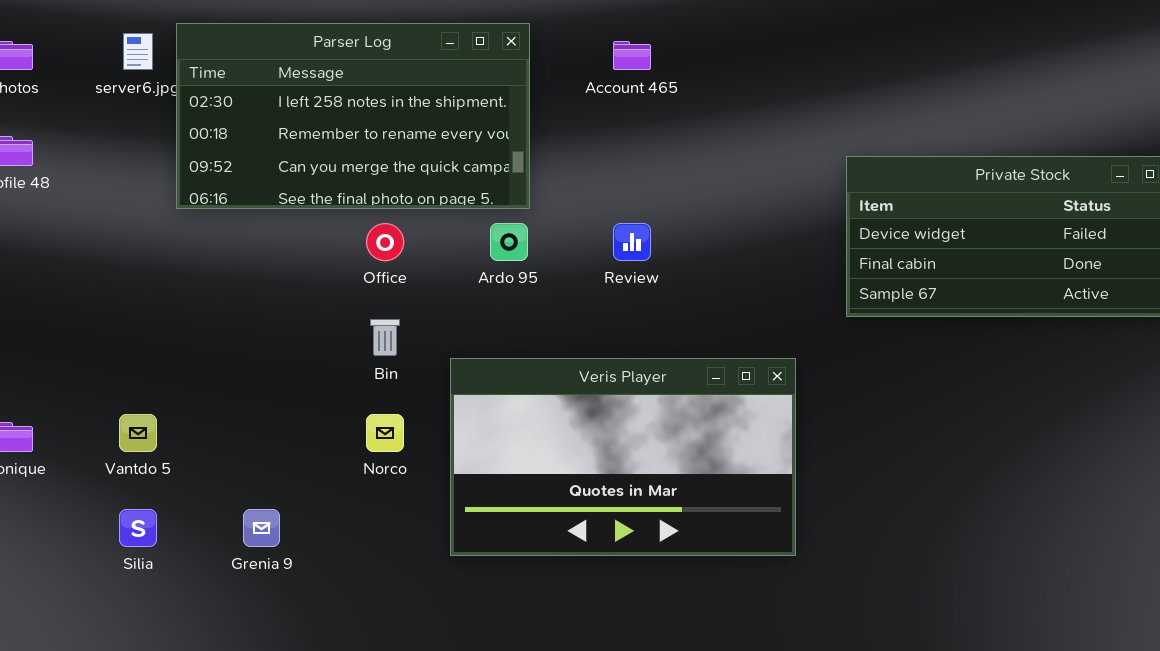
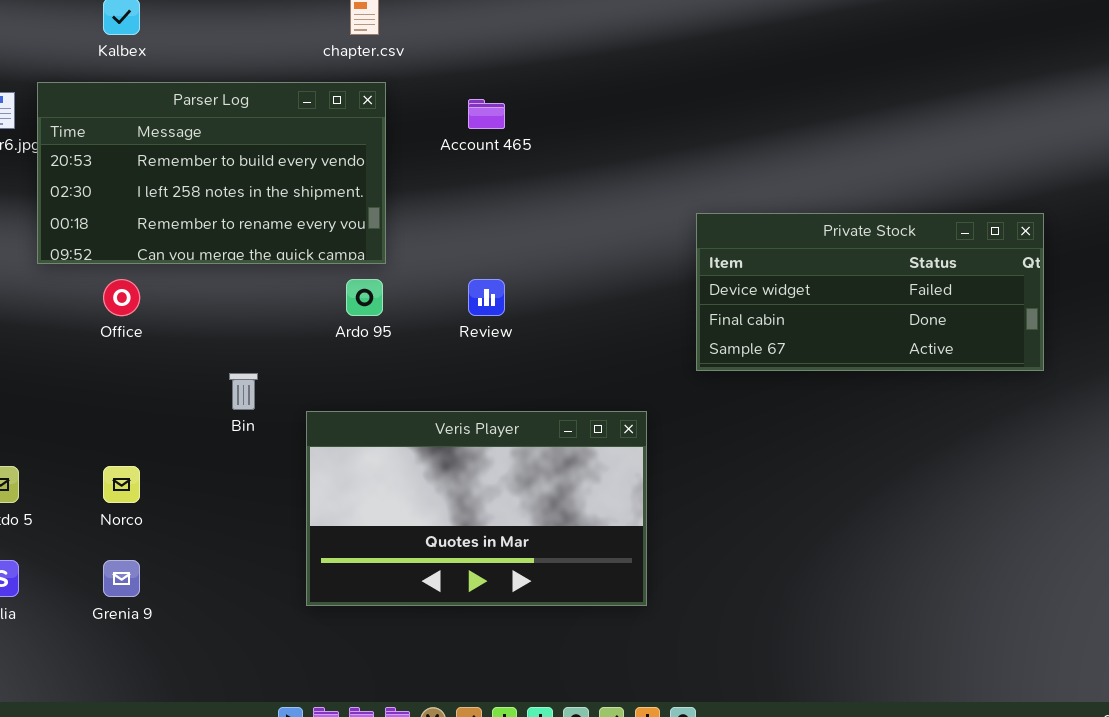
Parser Log: [176,23,530,209] -> [37,82,386,264], scrolled up 1 row
Office: [366,223,404,261] -> [103,279,140,316], moved
Norco: [366,414,404,452] -> [103,466,140,503], moved

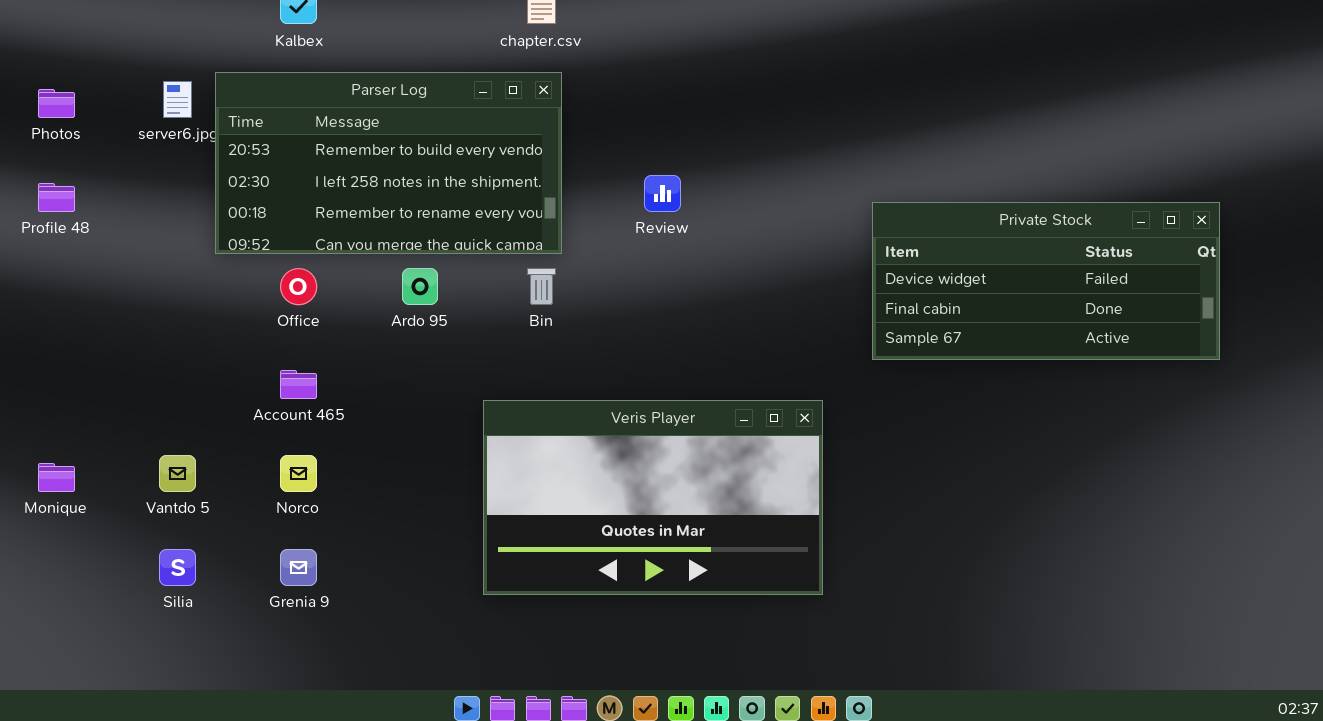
Account 465: [468,99,505,129] -> [280,370,317,399], moved
Ardo 95: [346,279,383,316] -> [402,268,438,305], moved
Review: [468,279,505,316] -> [644,175,681,212], moved
Bin: [229,373,258,410] -> [527,268,556,305], moved

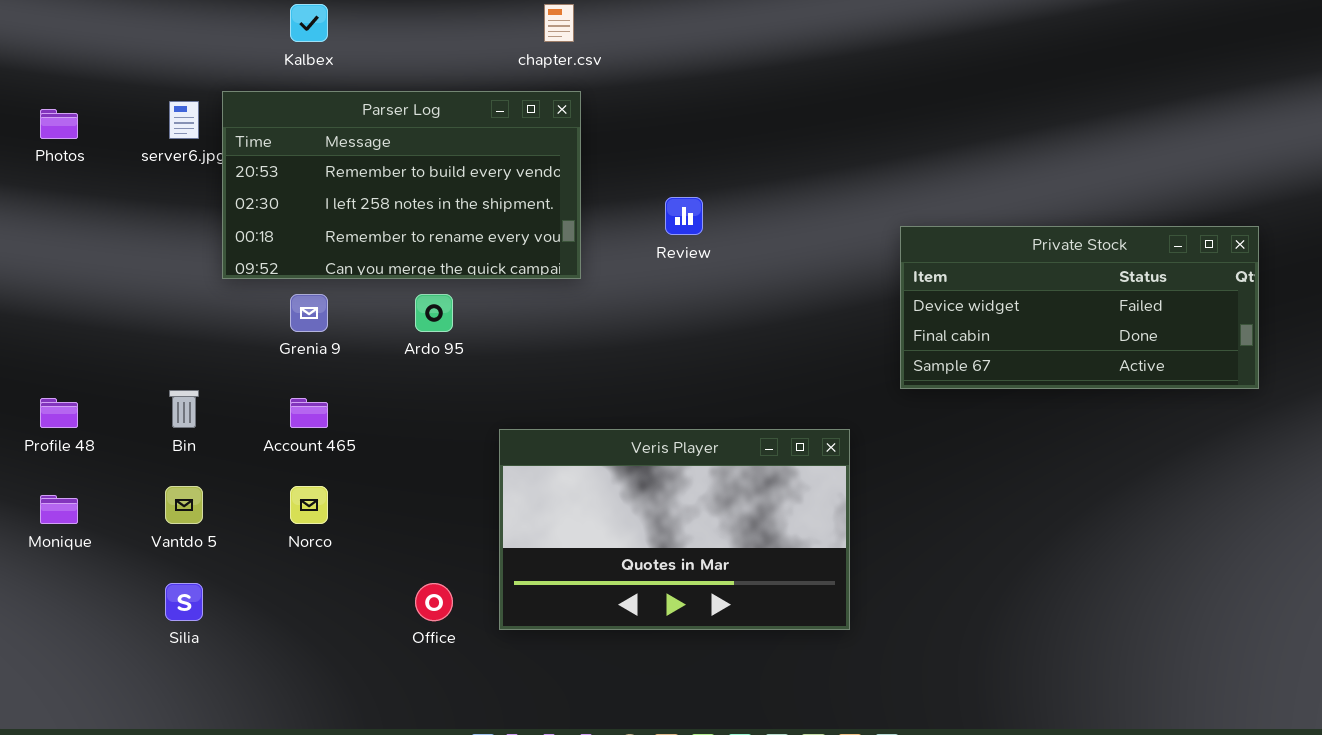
Profile 48: [38,183,75,212] -> [40,398,78,428], moved
Office: [280,268,317,305] -> [415,583,453,621], moved
Bin: [527,268,556,305] -> [169,390,199,428], moved
Grenia 9: [280,549,317,586] -> [290,294,328,332], moved

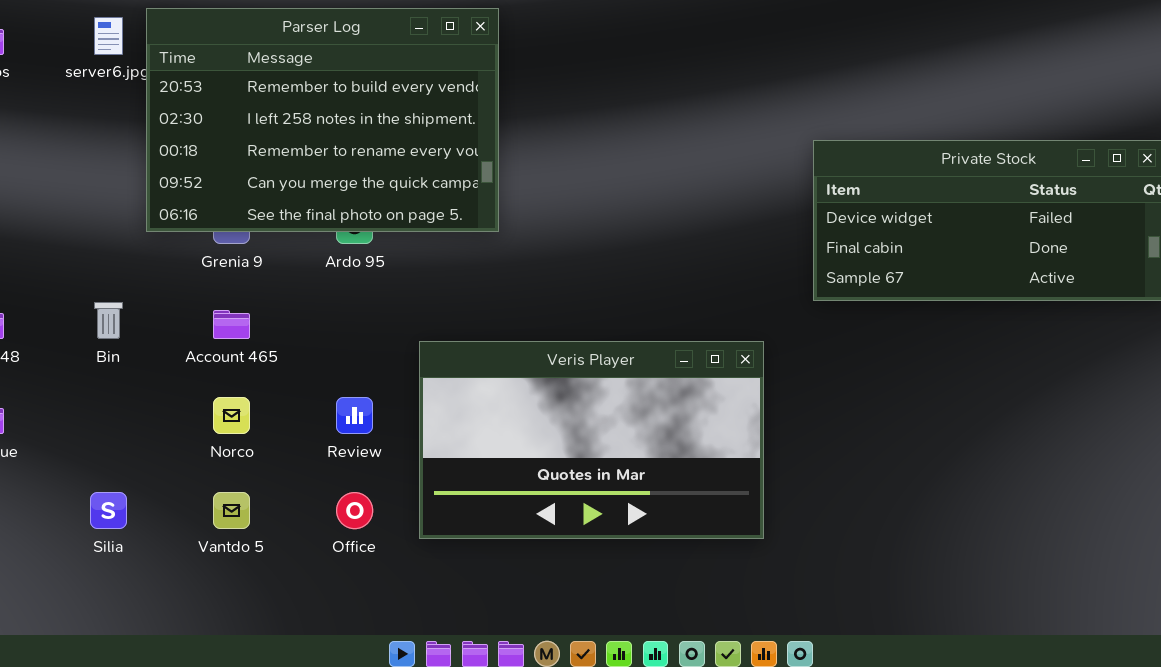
Parser Log: [222,91,581,279] -> [146,8,499,232], resized
Review: [665,197,703,235] -> [336,397,373,434], moved
Vantdo 5: [165,486,203,524] -> [213,492,250,529], moved

